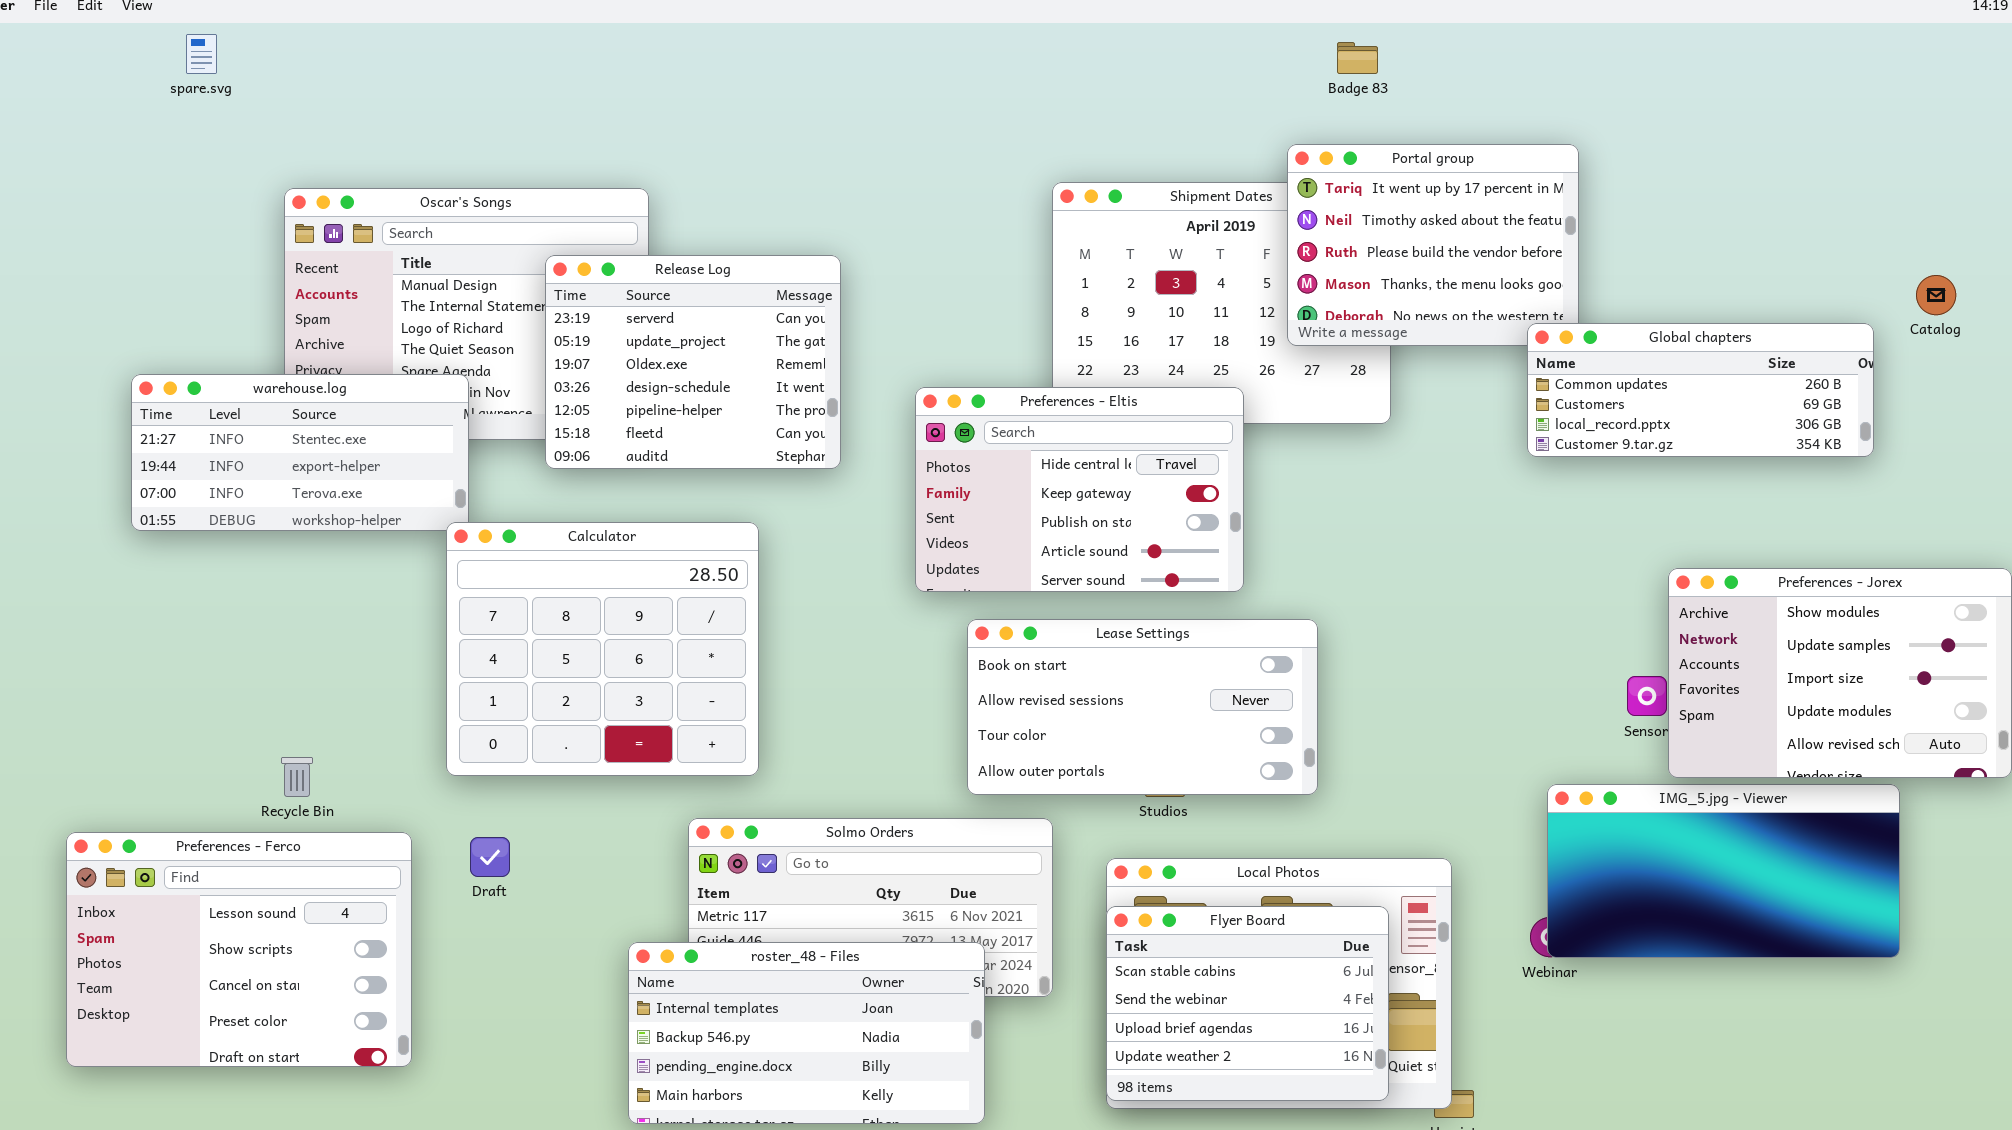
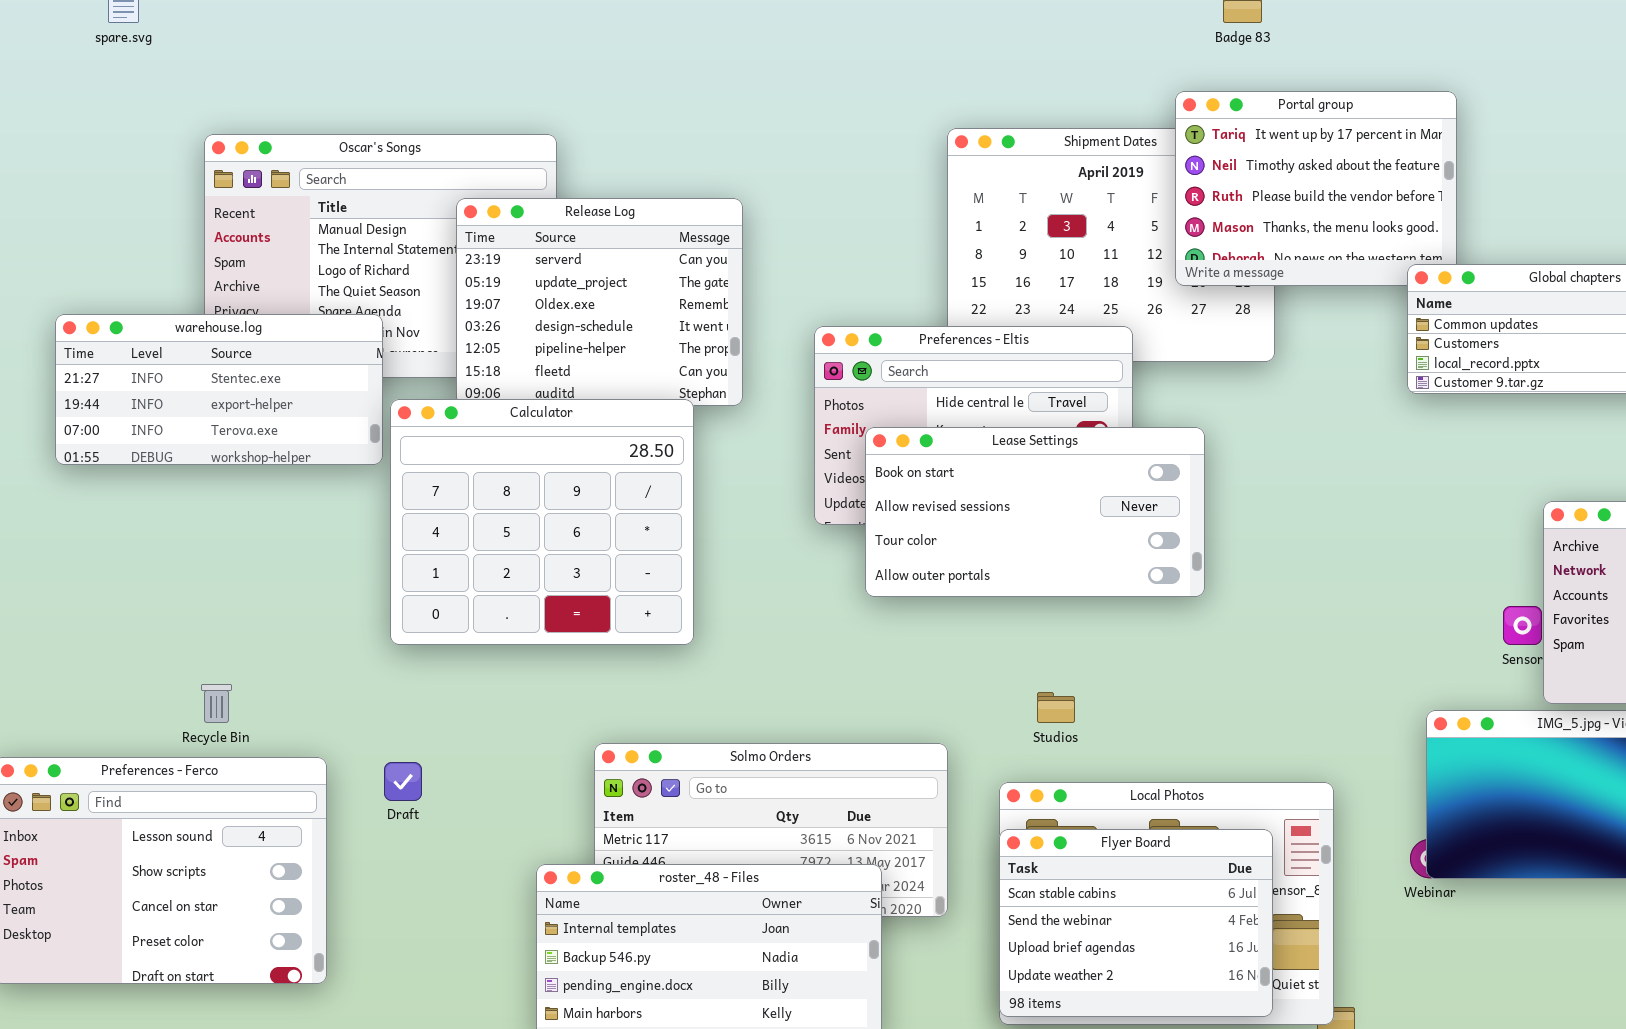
Calculator: [446,522,759,776] -> [390,399,694,645], moved
Lease Settings: [967,619,1318,795] -> [865,427,1205,597], moved

